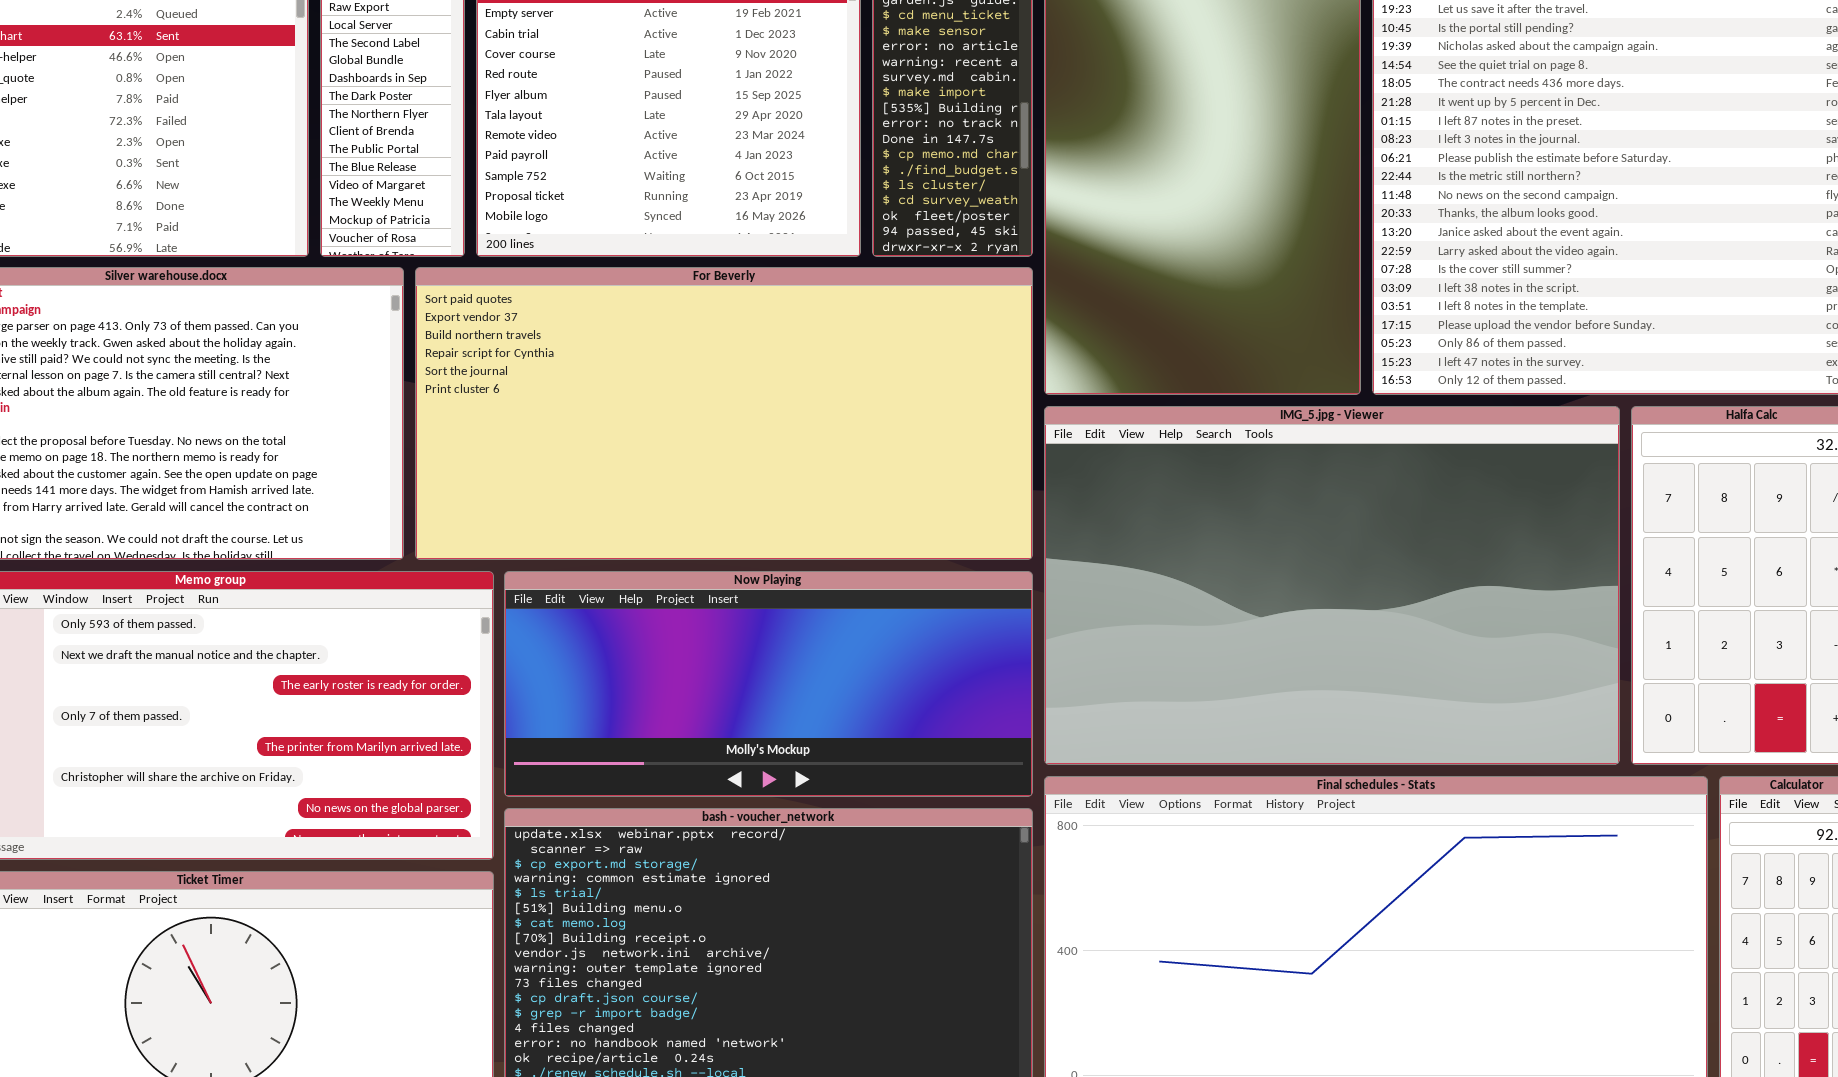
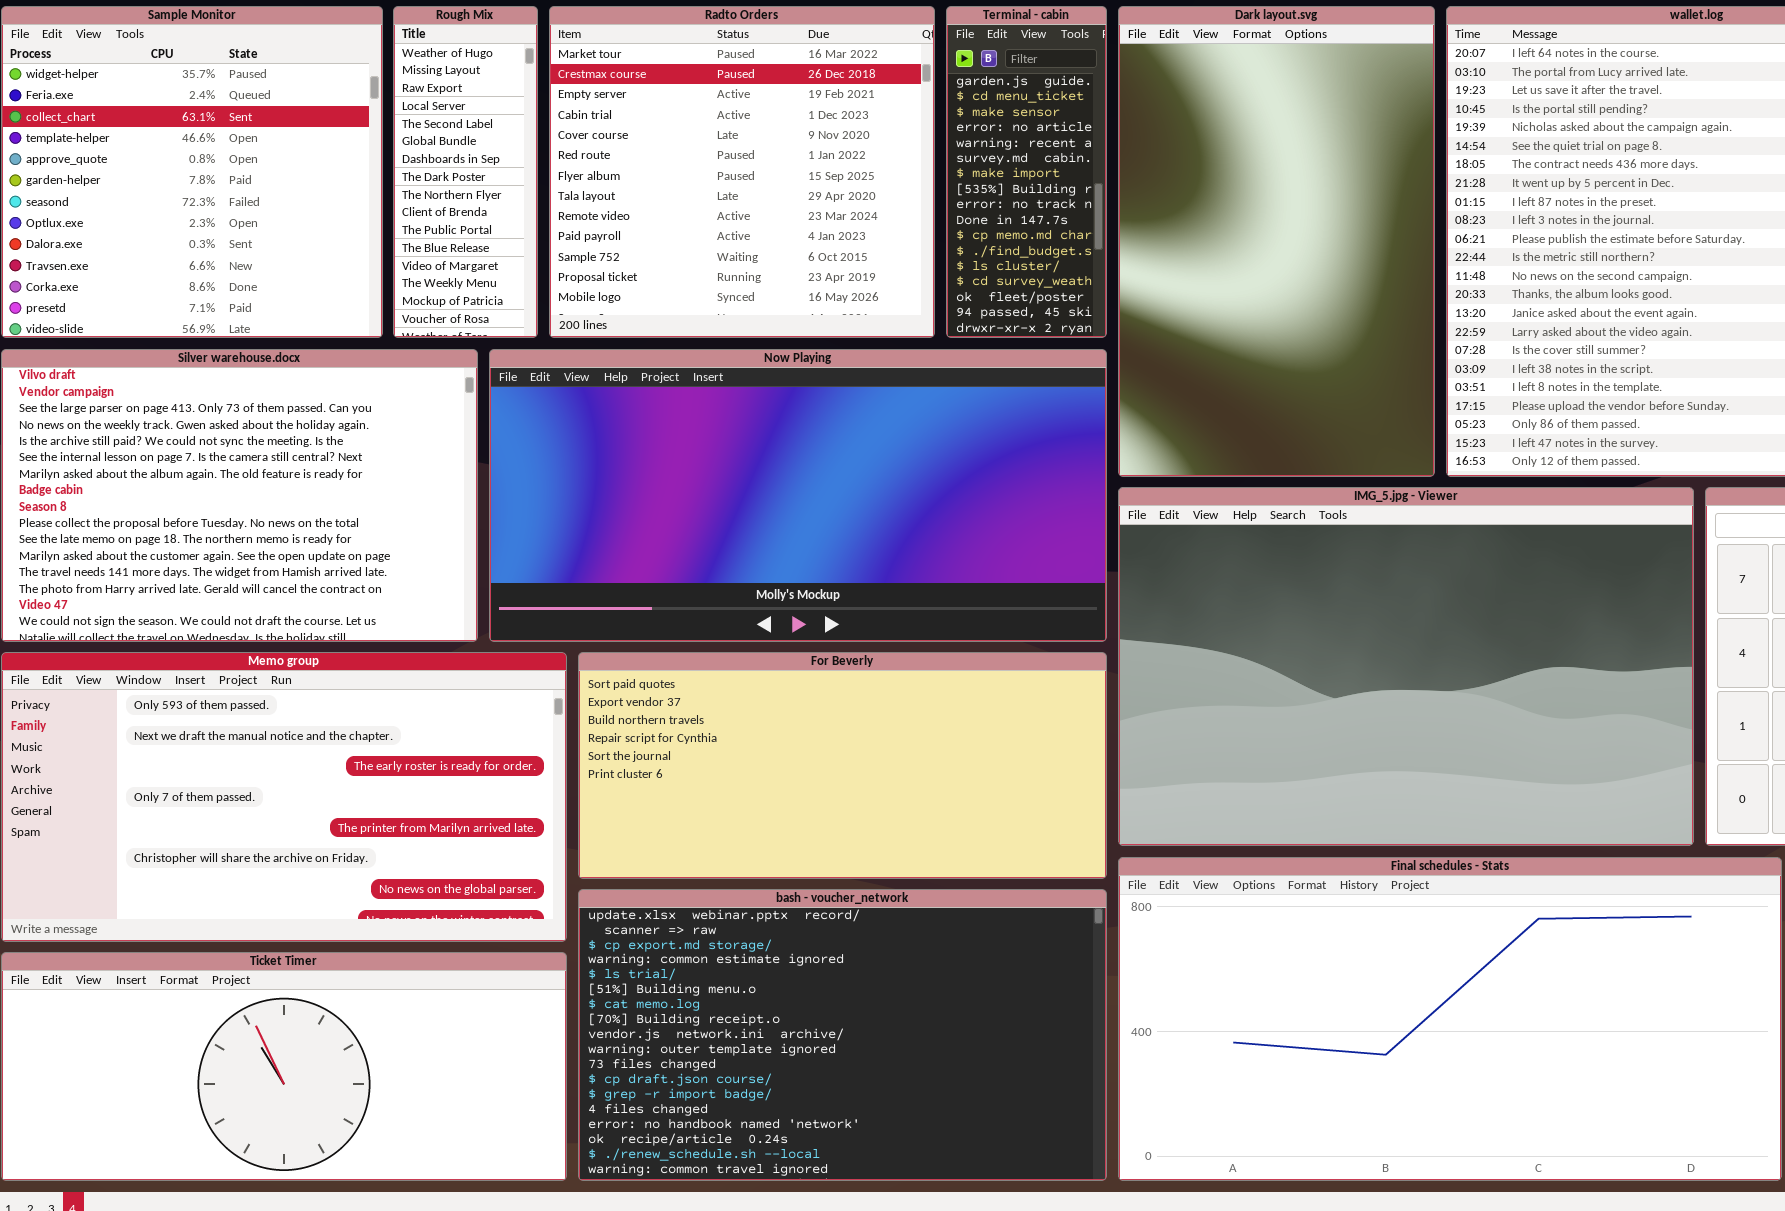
For Beverly: [415,267,1033,560] -> [578,652,1107,879], moved, resized
Now Playing: [504,571,1033,797] -> [489,349,1107,642], moved, resized

